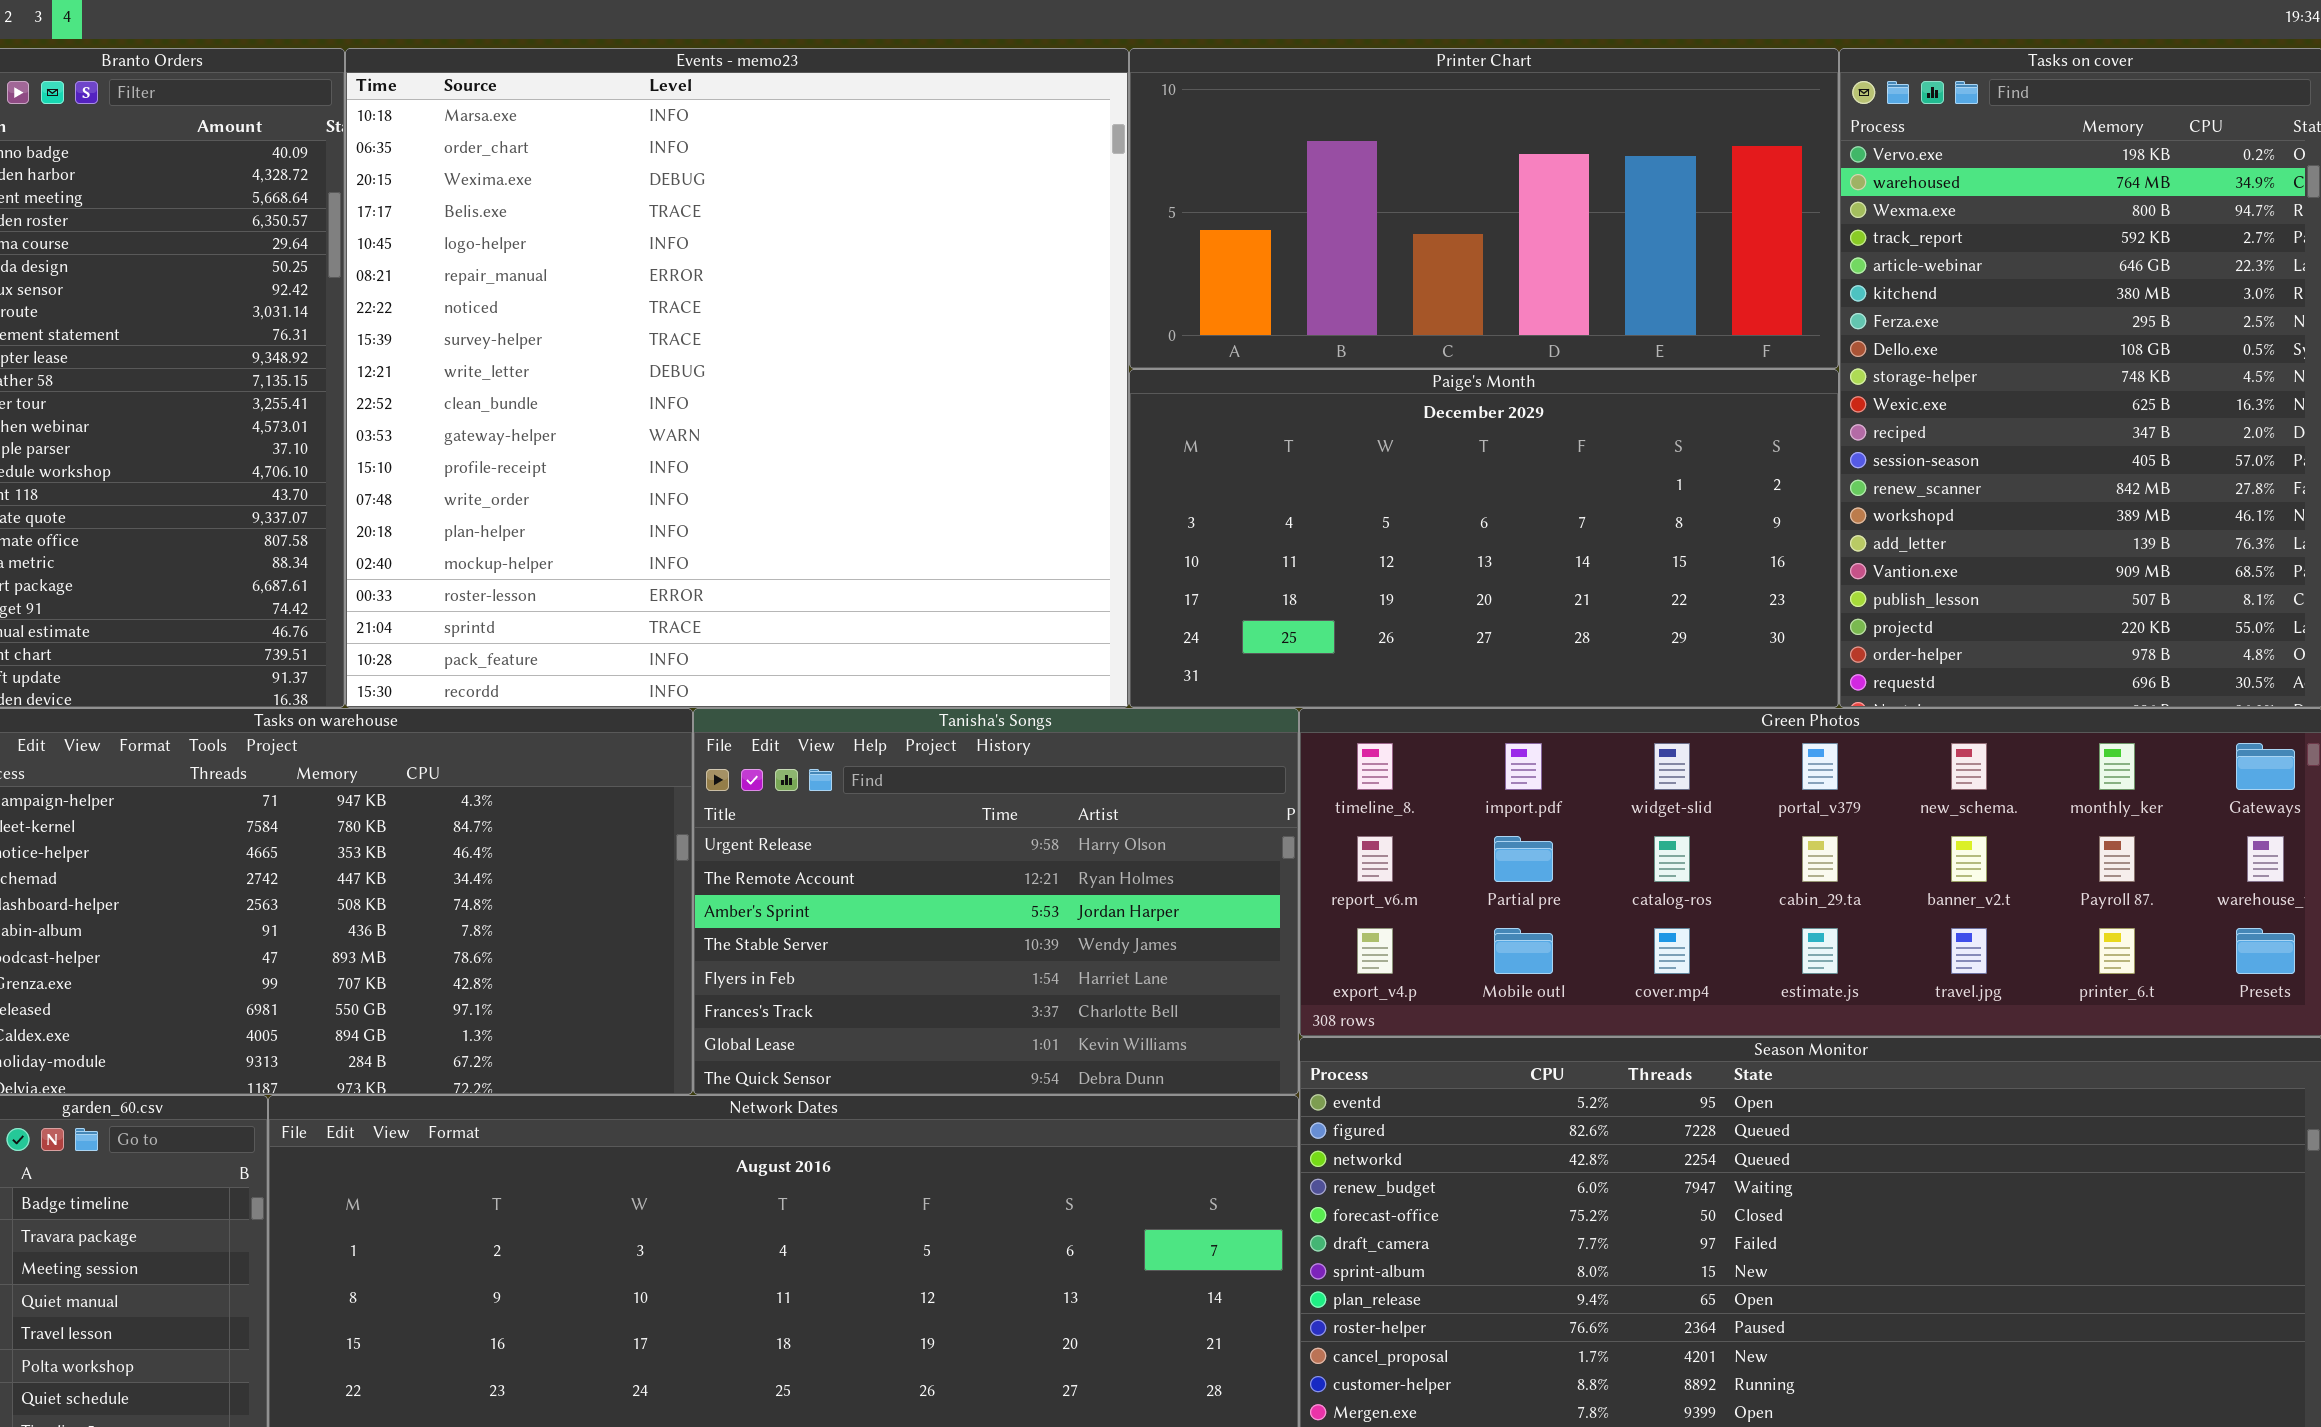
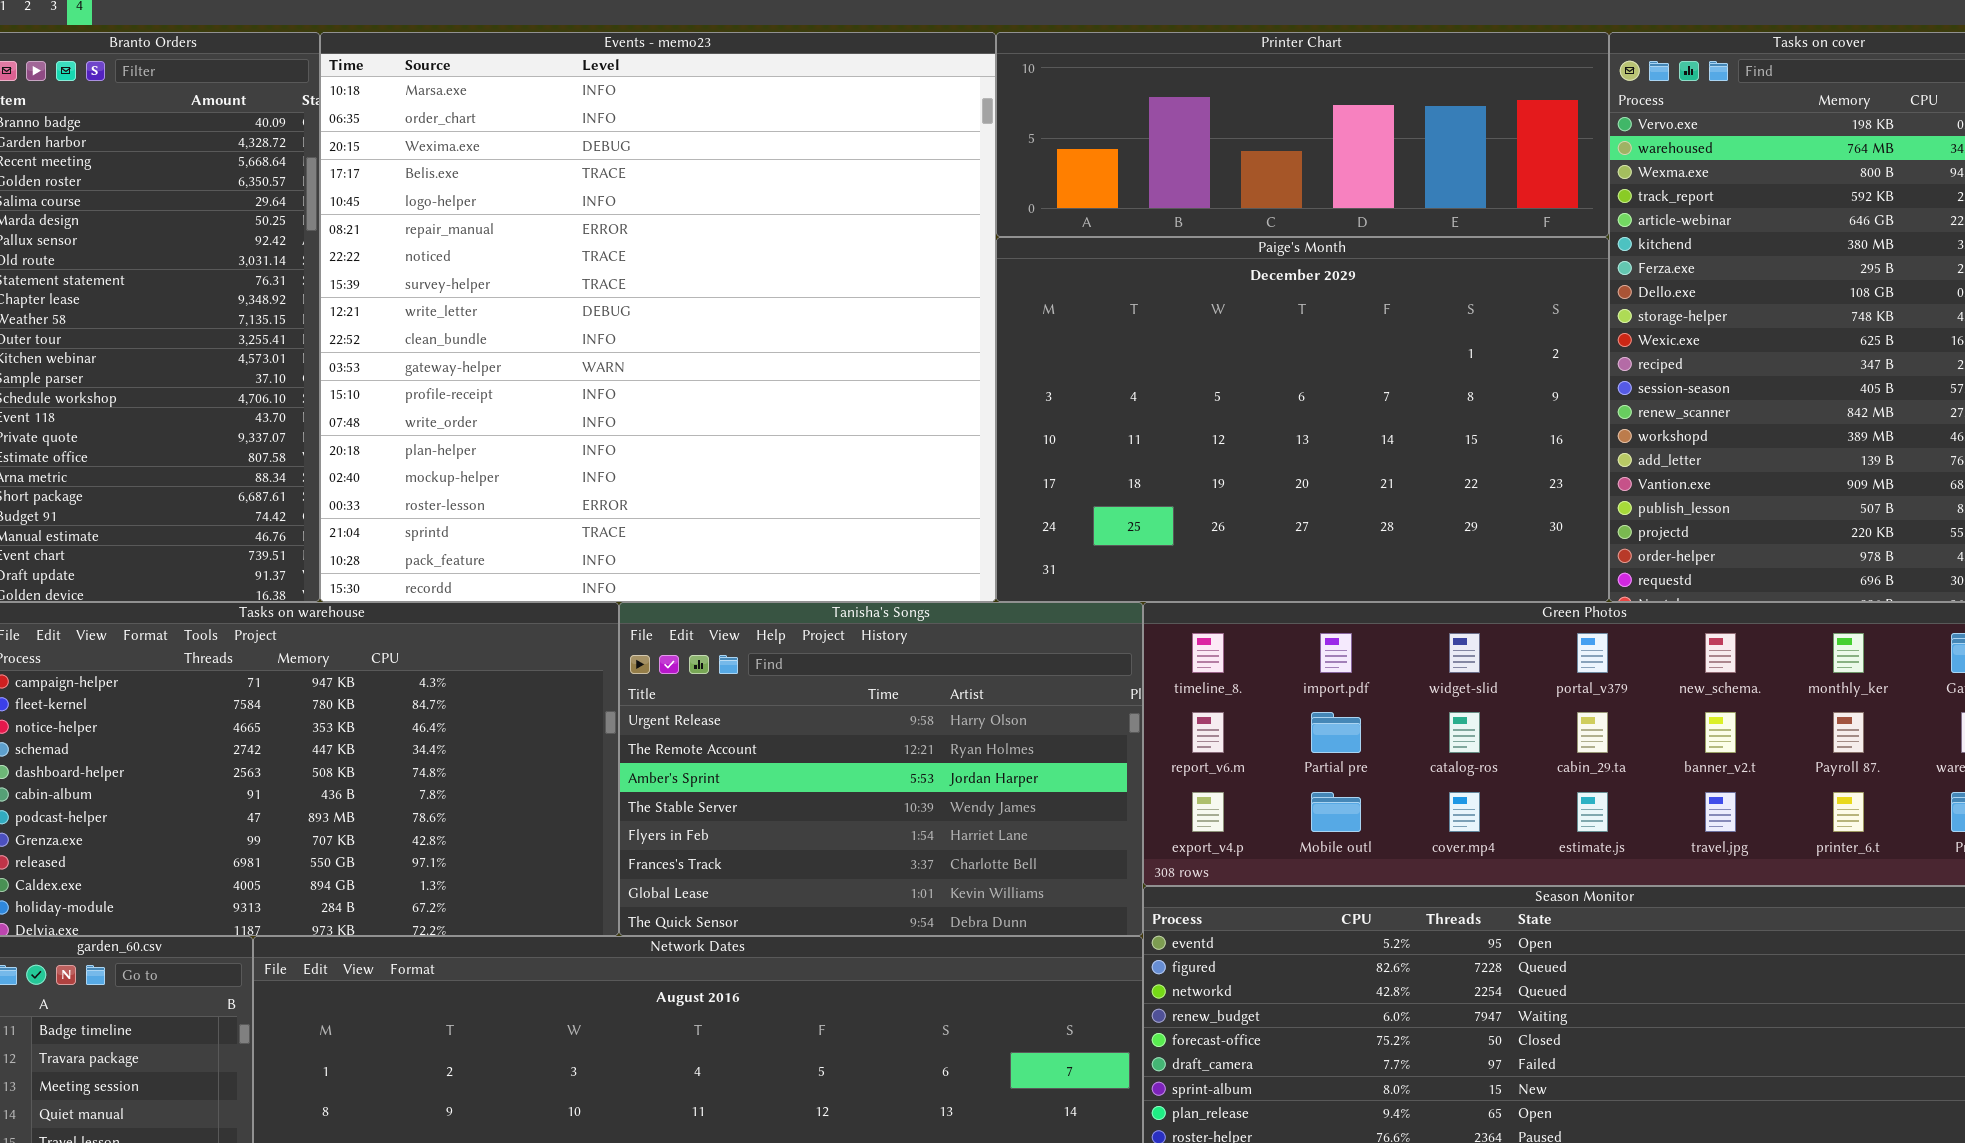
Printer Chart: [1129,48,1839,369] -> [996,32,1609,237], resized
Paige's Month: [1129,369,1839,708] -> [996,237,1609,602], resized

